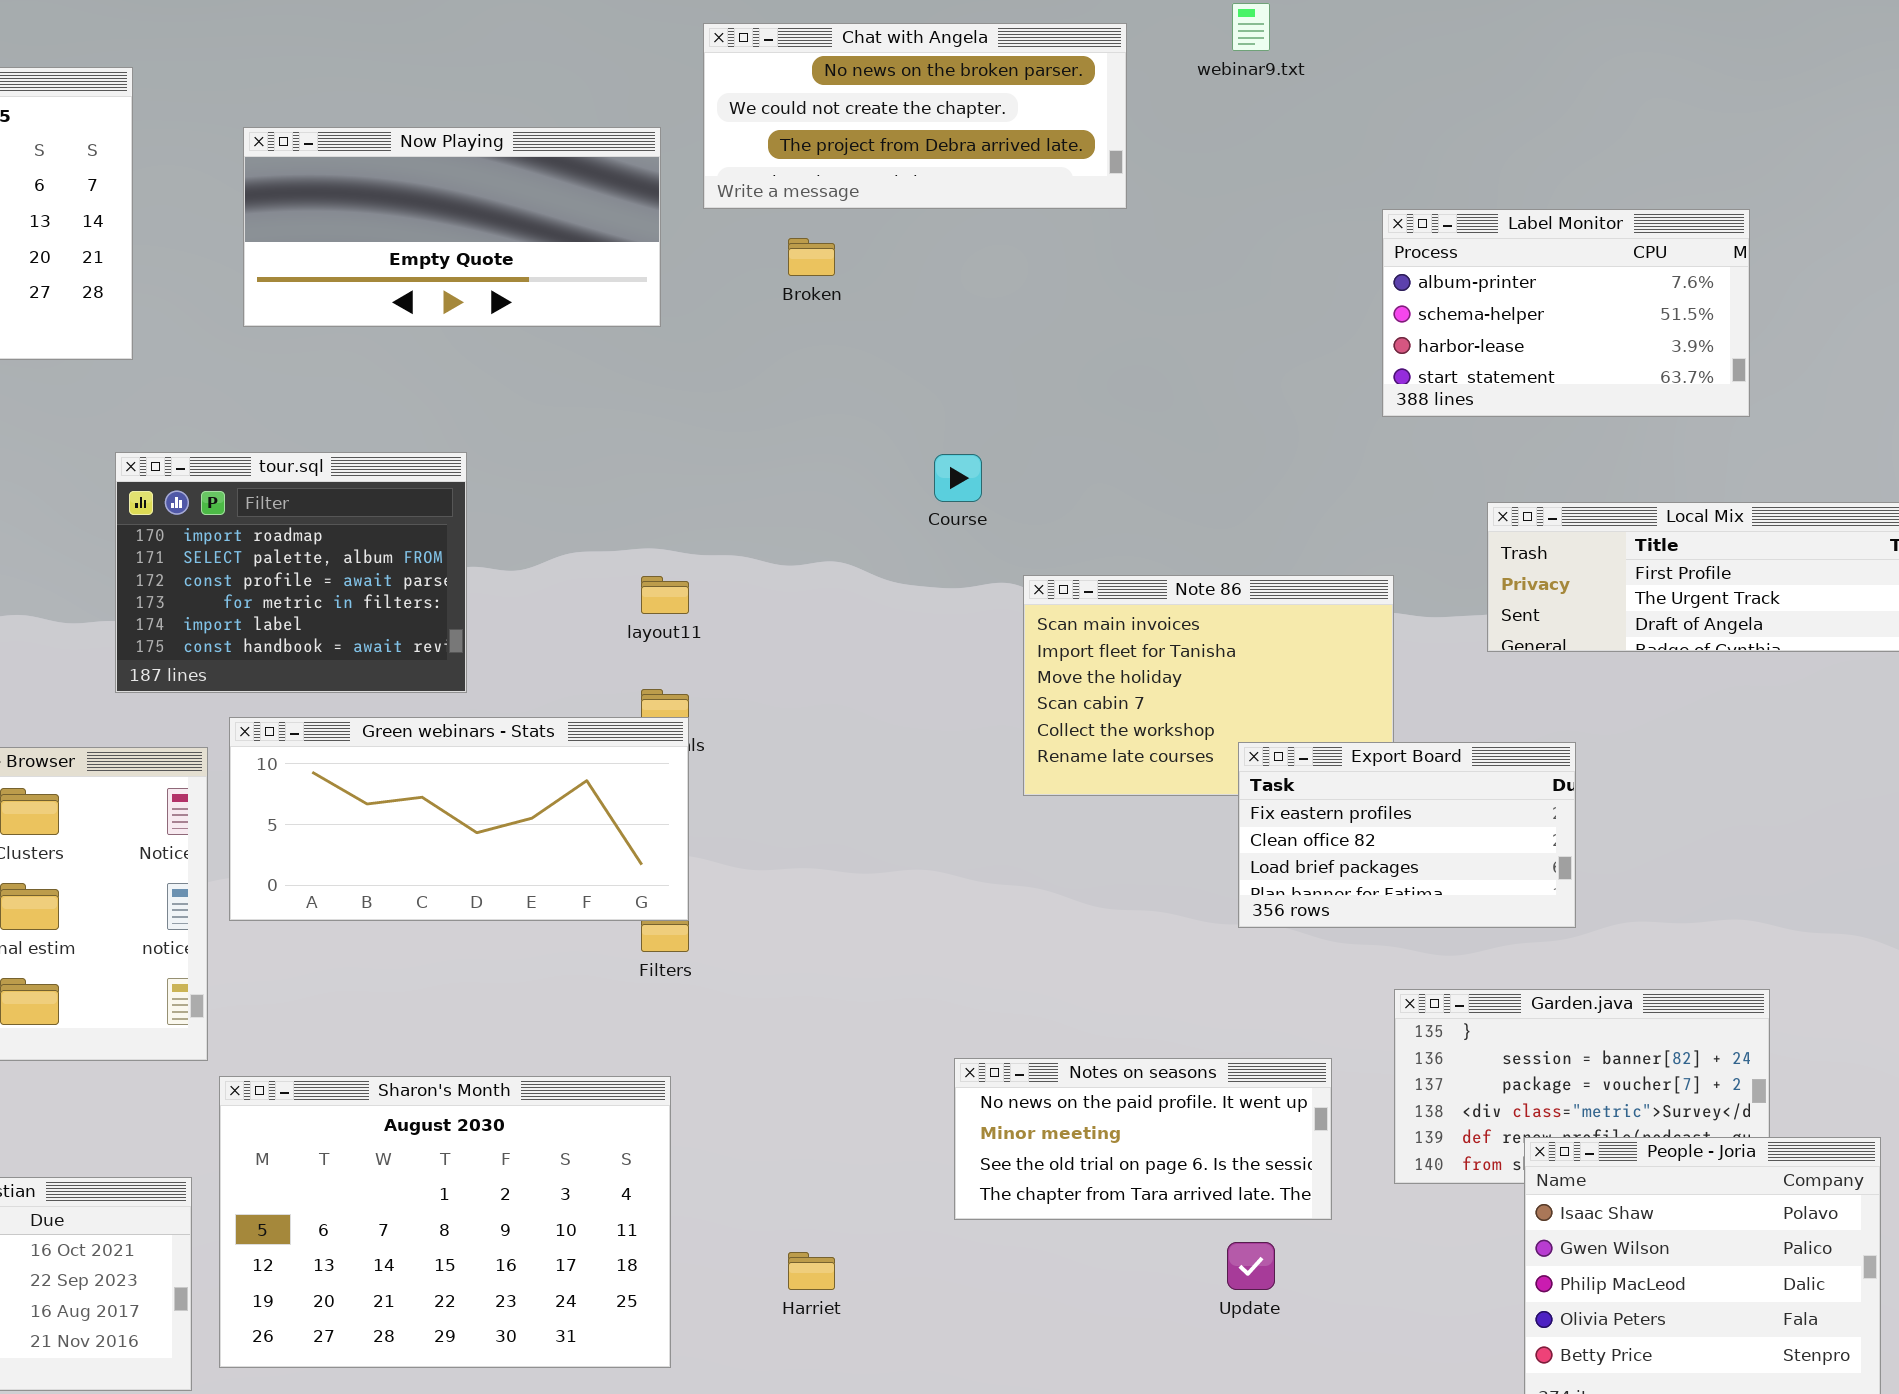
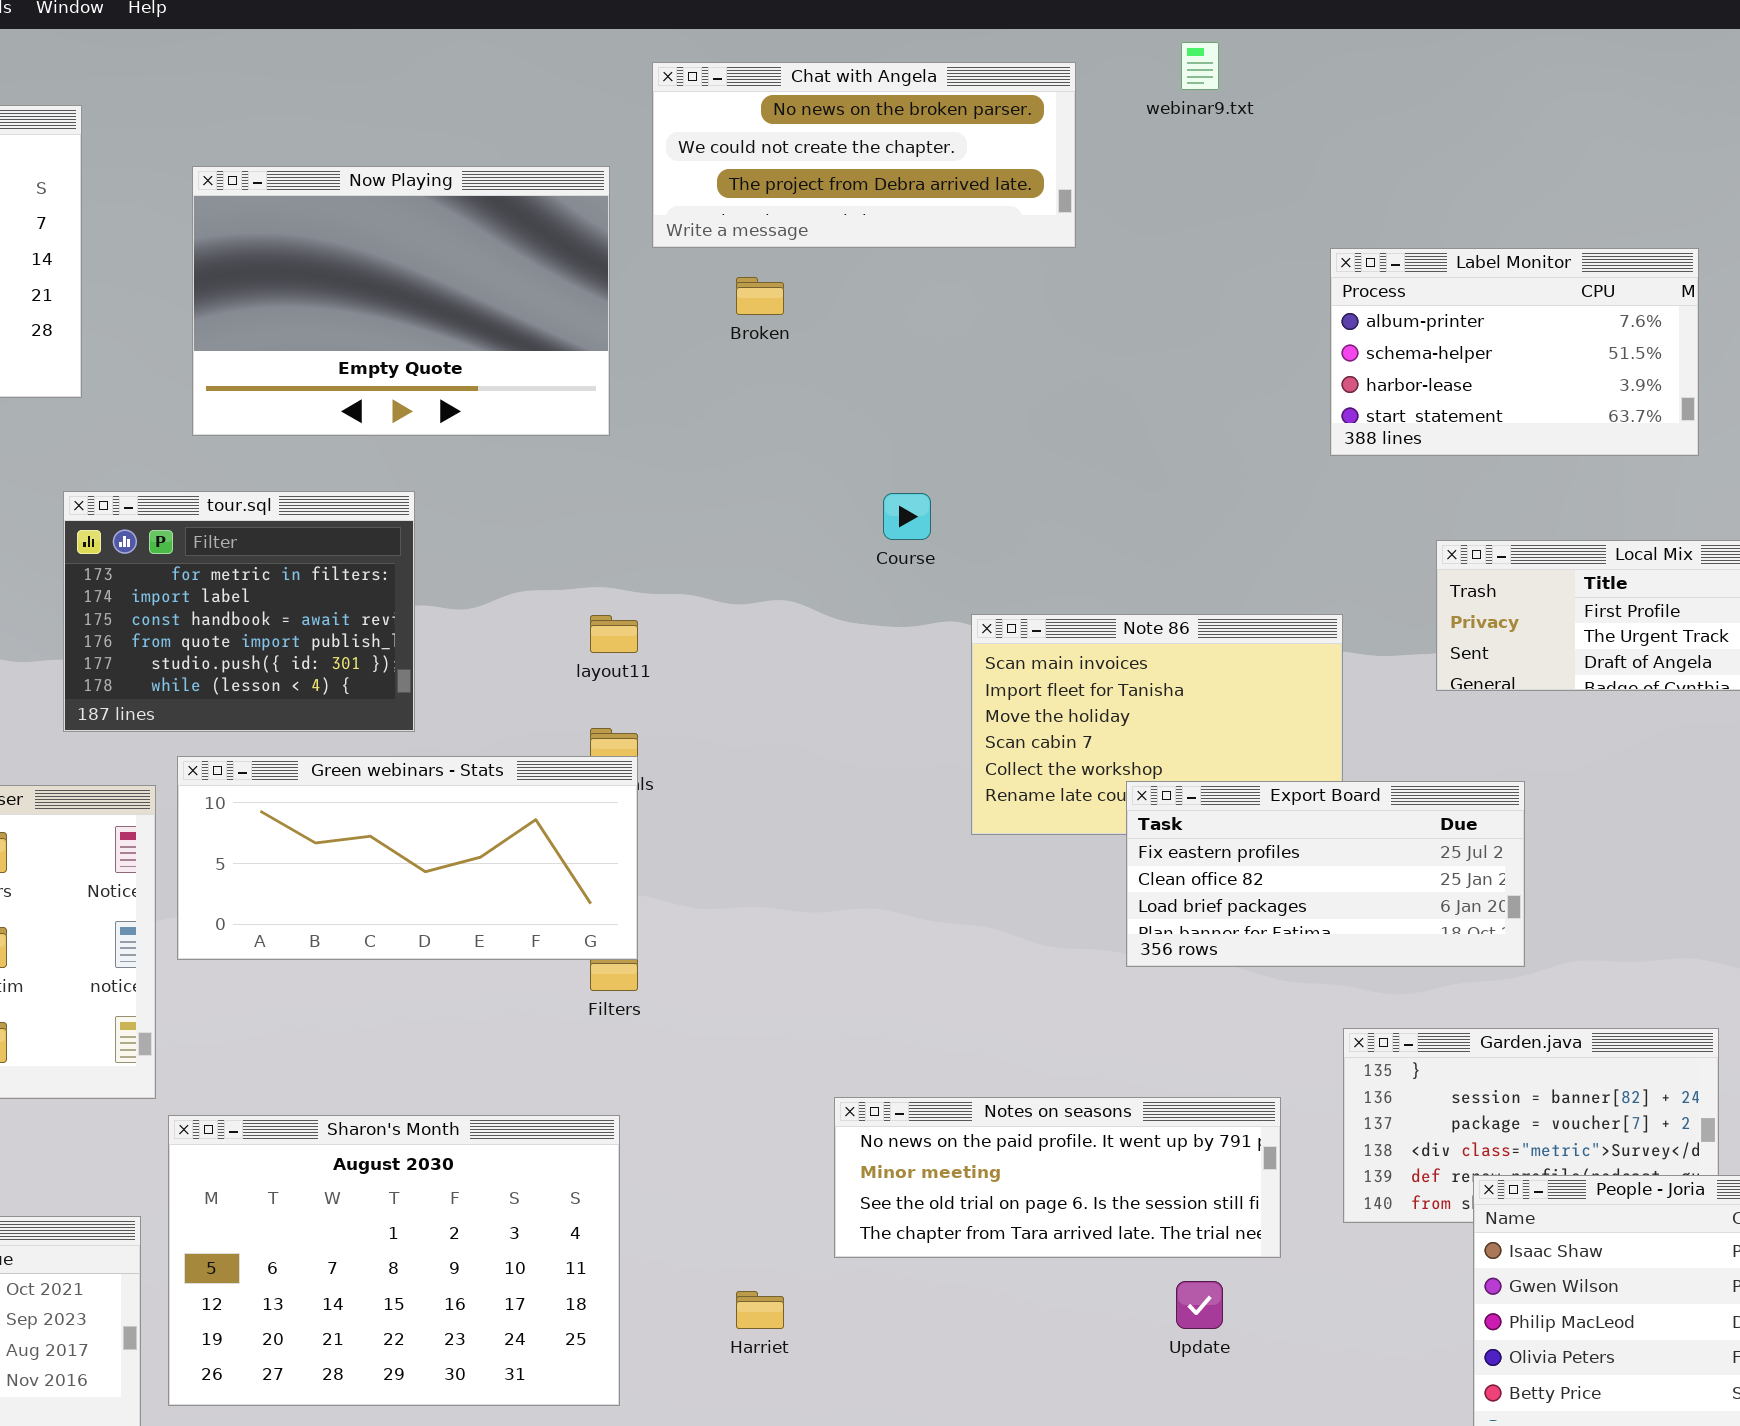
Now Playing: [243,127,661,327] -> [192,166,610,436], resized
tour.sql: [115,452,467,693] -> [63,491,415,732], scrolled down 3 rows
Export Board: [1238,742,1576,928] -> [1126,781,1525,967], resized
Notes on seasons: [954,1058,1332,1220] -> [834,1097,1281,1258], resized

